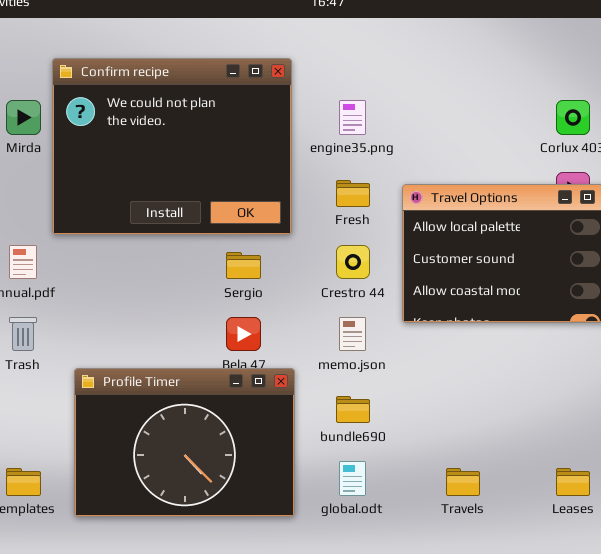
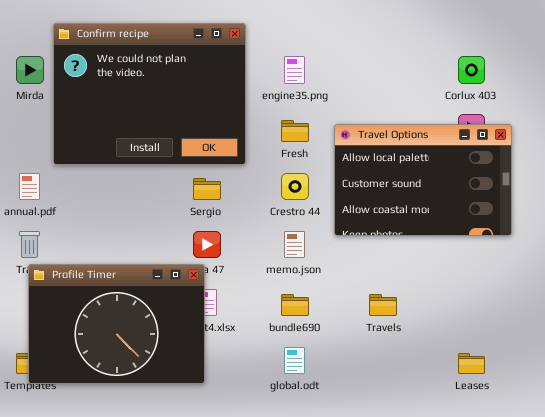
Profile Timer: [74,368,295,517] -> [28,264,205,384], moved
Travels: [446,468,480,496] -> [369,294,397,316], moved

